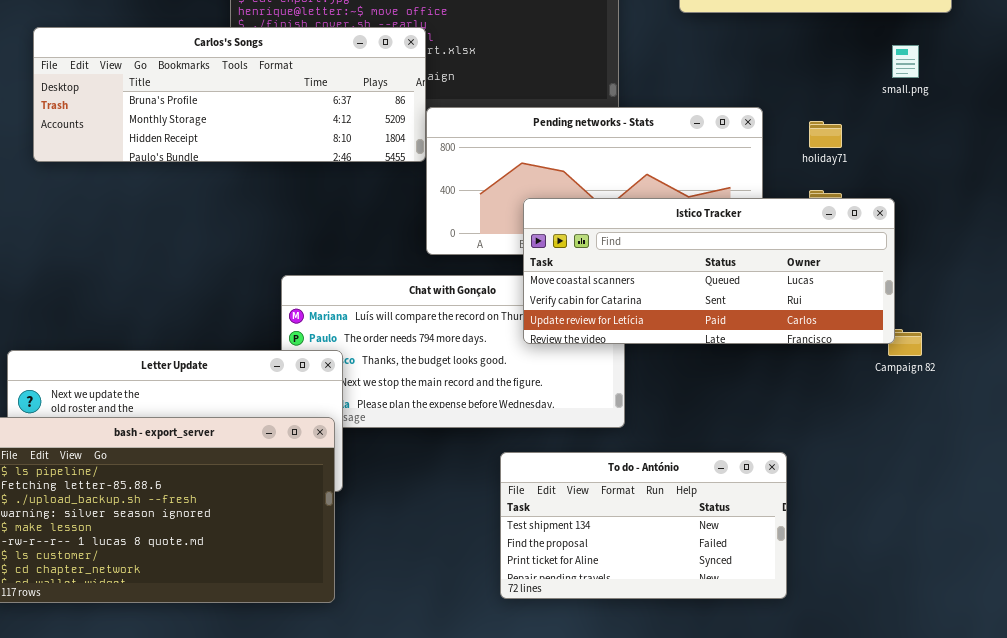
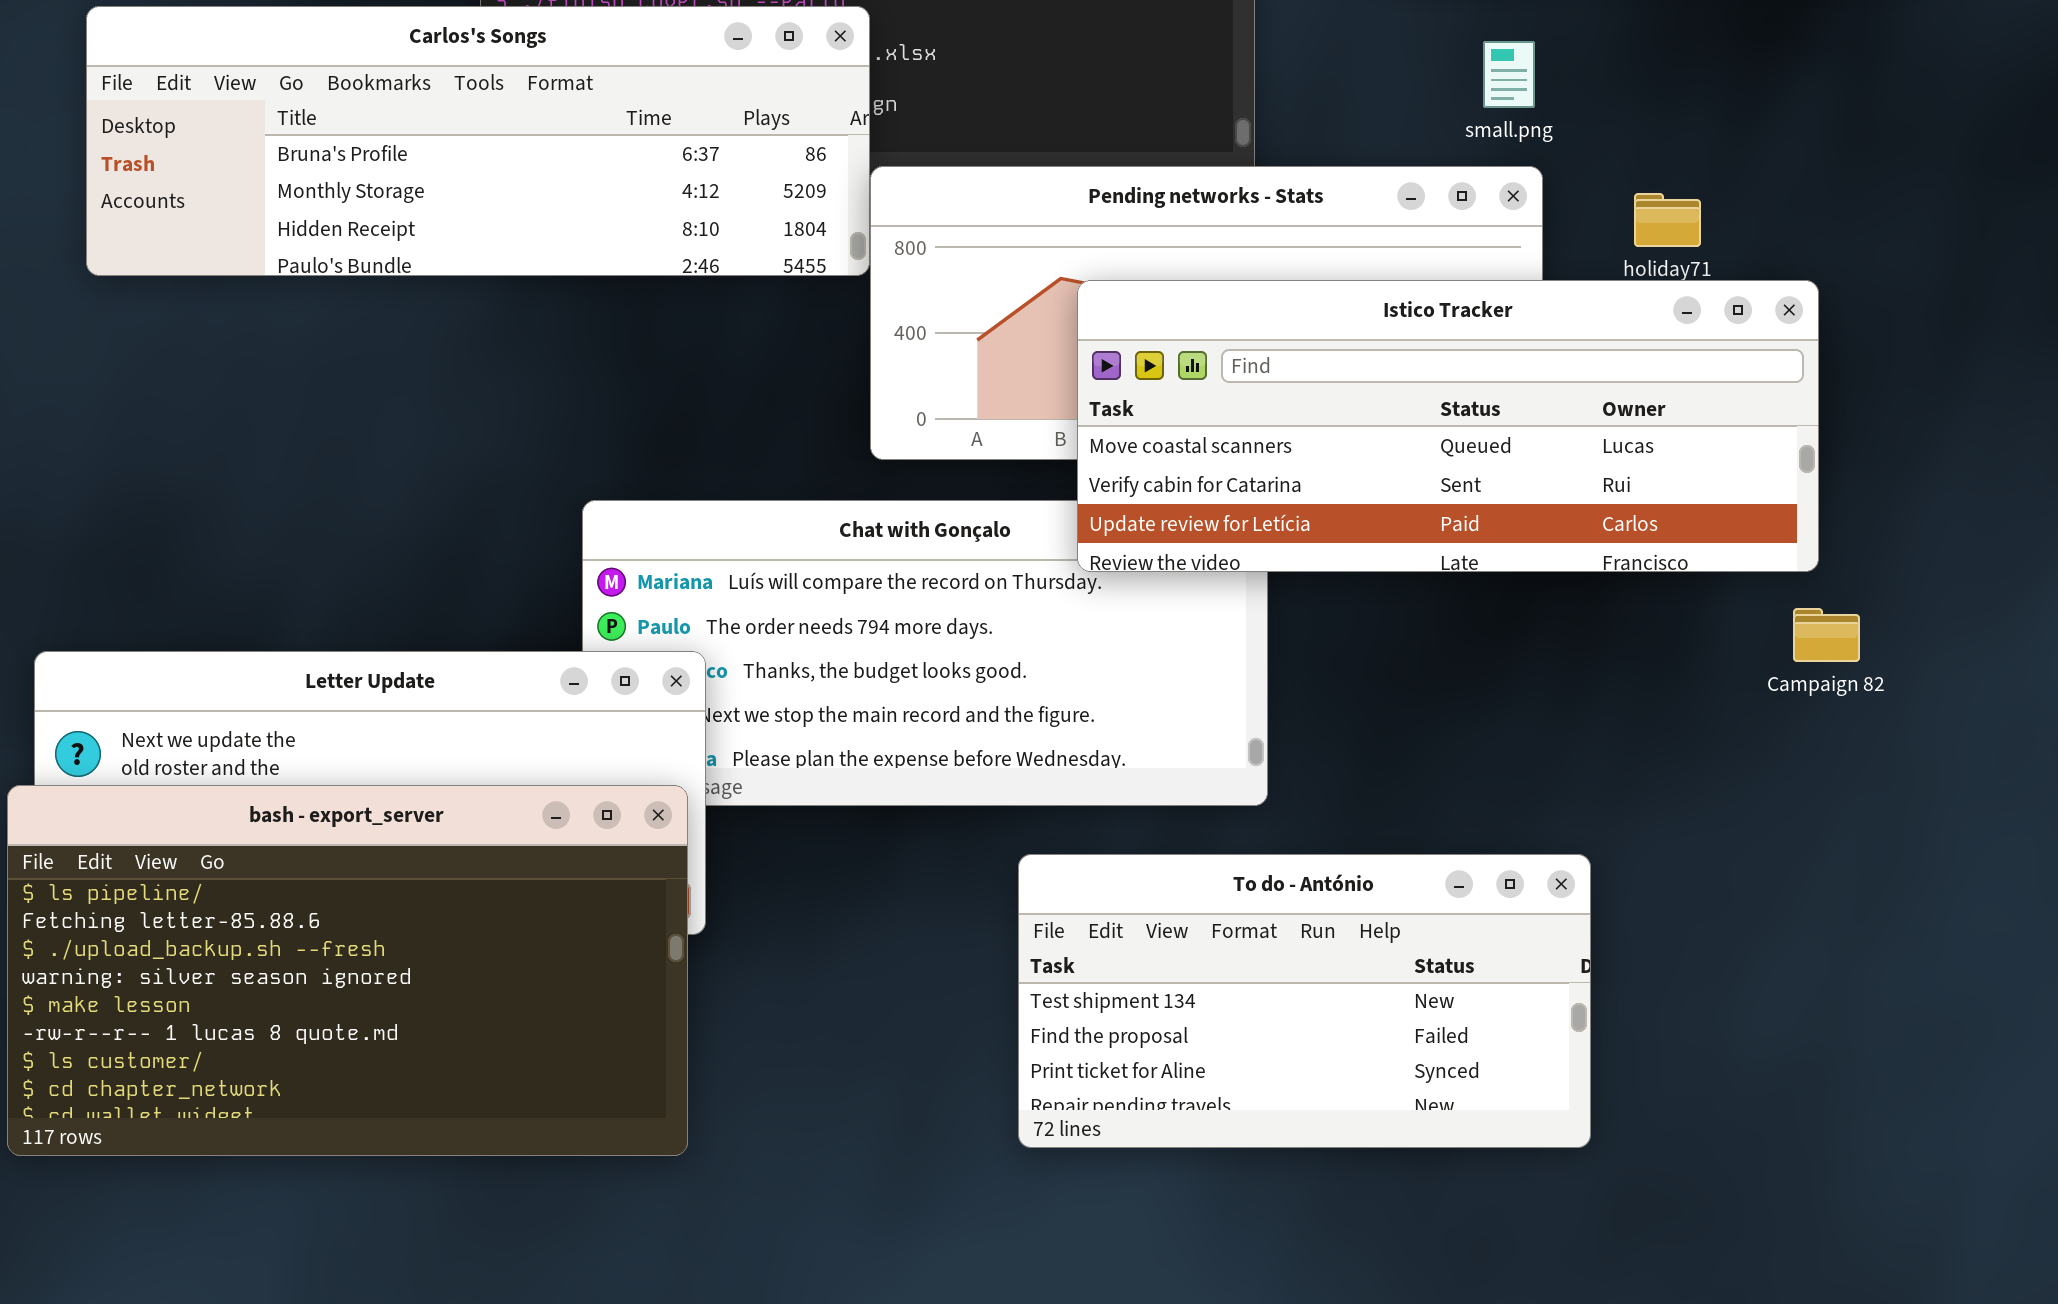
small.png: [892,45,919,78] -> [1483,41,1535,108], moved
Istico Tracker: [523,198,895,344] -> [1077,280,1819,572], moved

